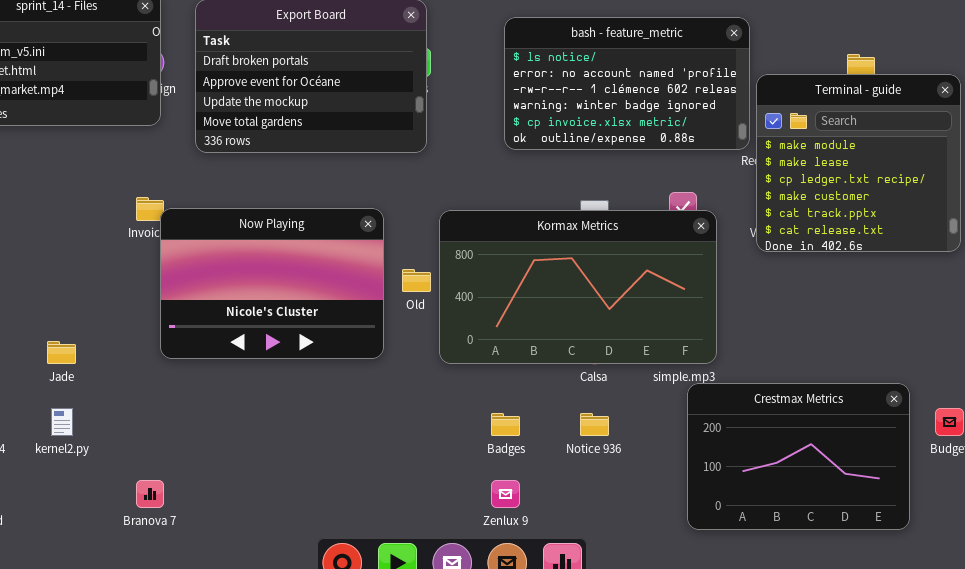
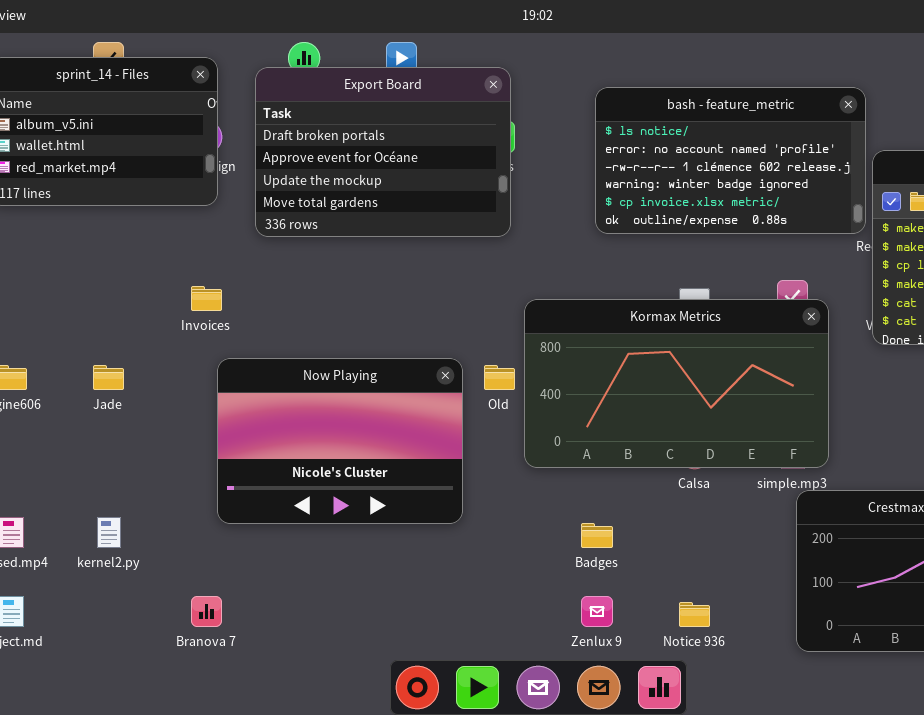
Now Playing: [160,208,384,359] -> [217,358,463,524], moved
Jade: [47,341,76,364] -> [93,365,124,390], moved
Notice 936: [580,413,609,436] -> [679,602,710,627], moved

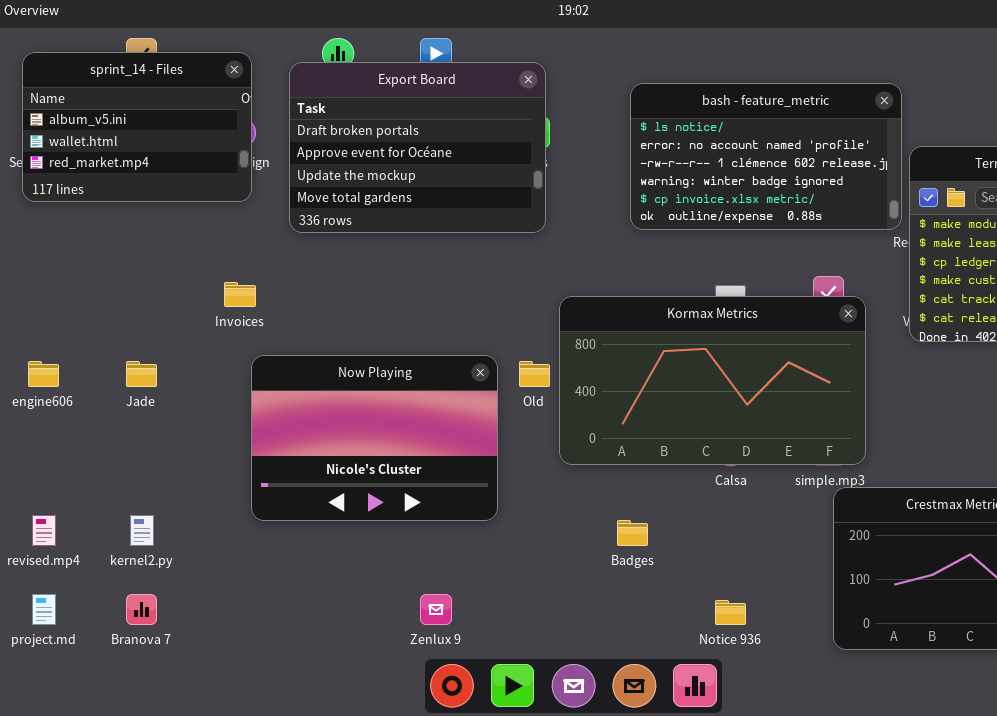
Branova 7: [191,596,222,627] -> [126,594,157,625], moved
Zenlux 9: [581,596,613,627] -> [420,594,452,625], moved

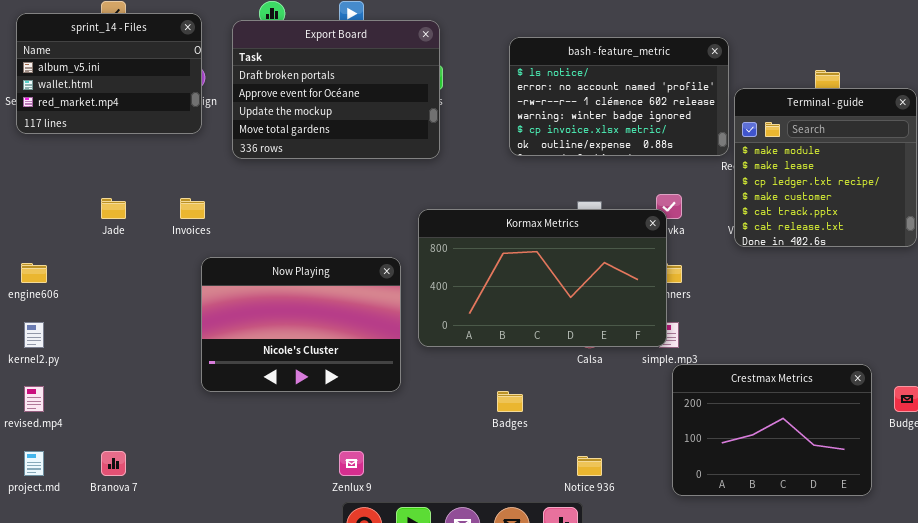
Kormax Metrics: [559,296,866,465] -> [418,209,667,347], moved
Jade: [126,361,157,387] -> [101,198,126,219], moved
kernel2.py: [130,515,154,546] -> [24,322,44,348], moved

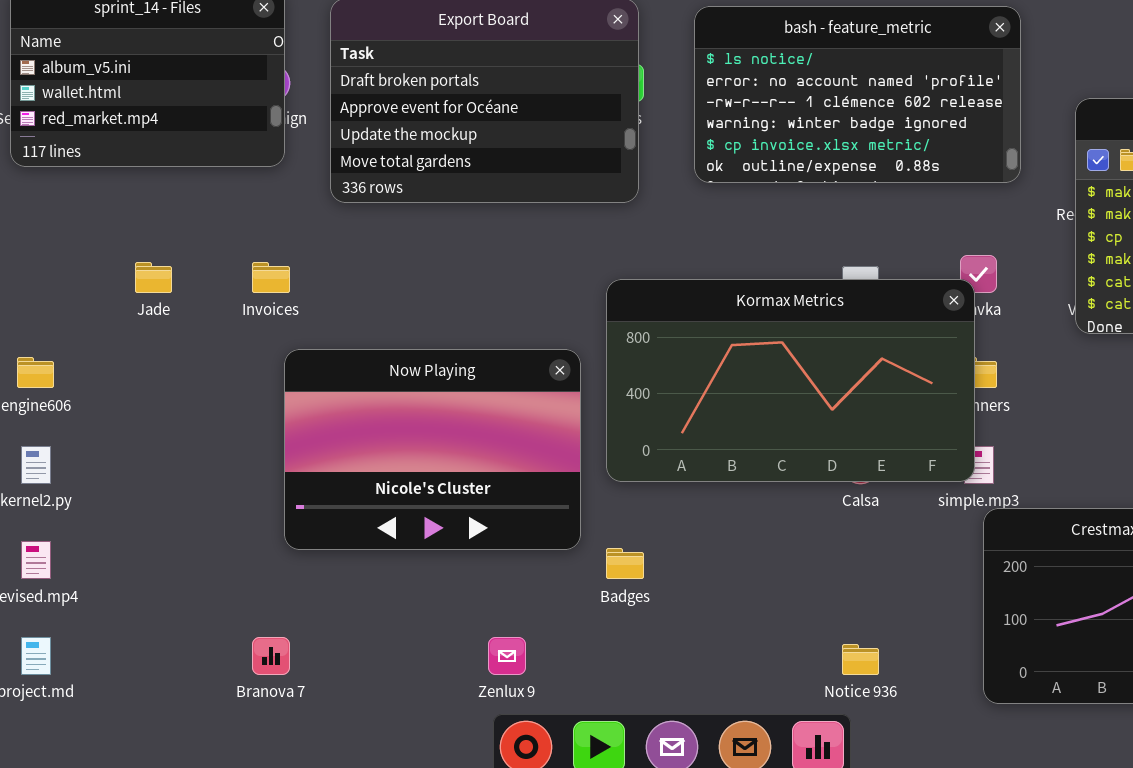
bash - feature_metric: [509,37,729,156] -> [694,6,1021,183], moved
Badges: [497,391,523,412] -> [606,548,644,579], moved
Branova 7: [101,451,126,476] -> [252,637,290,675], moved

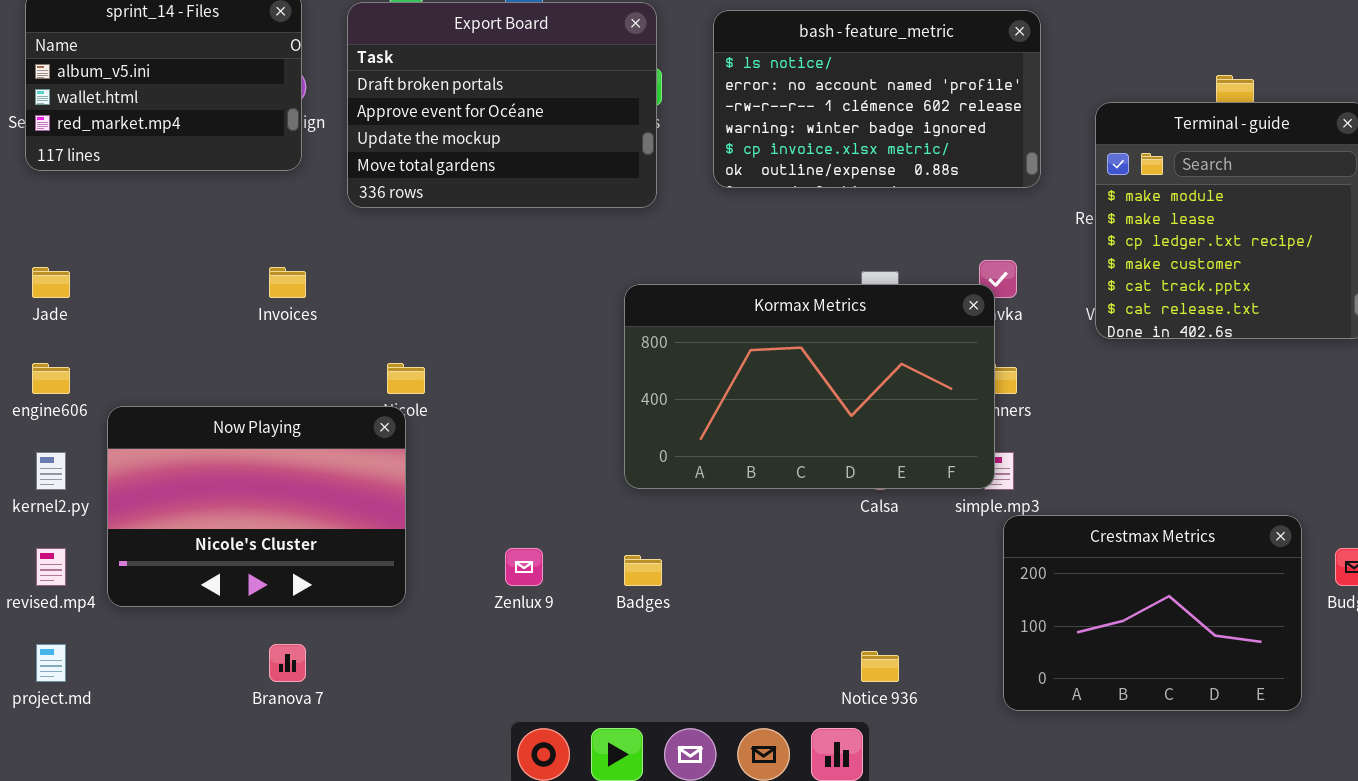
Jade: [135,262,172,293] -> [32,267,70,298], moved
Now Playing: [284,349,581,550] -> [107,406,406,607], moved
Zenlux 9: [488,637,526,675] -> [505,548,543,586], moved

